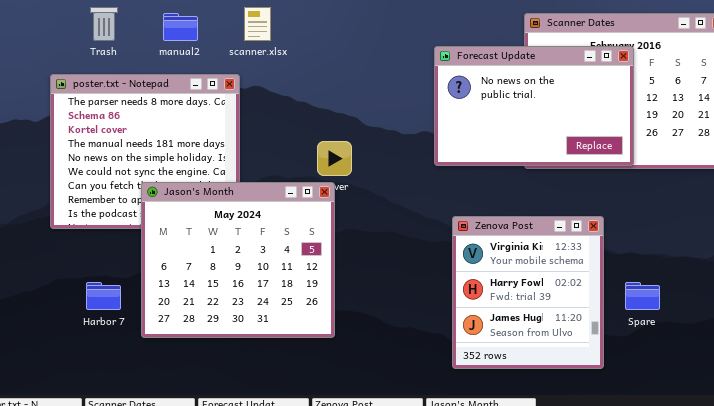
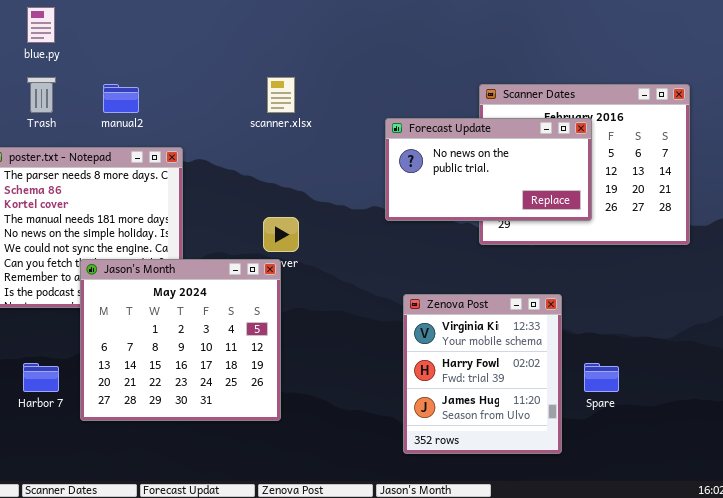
scanner.xlsx: [244,7,271,41] -> [267,77,295,113], moved
Forecast Update: [434,46,634,166] -> [385,118,592,221], resized

